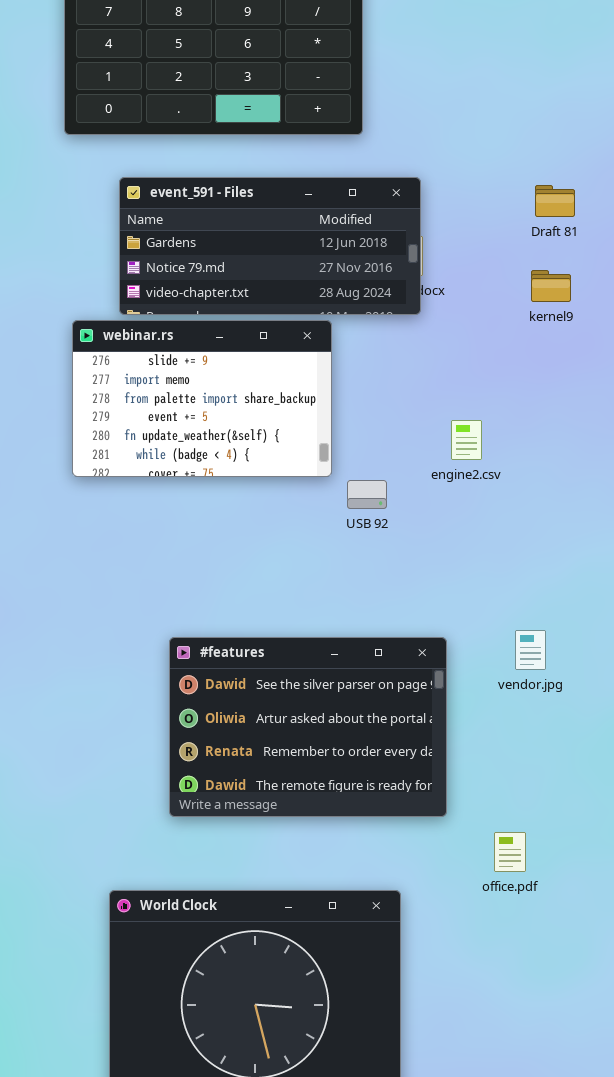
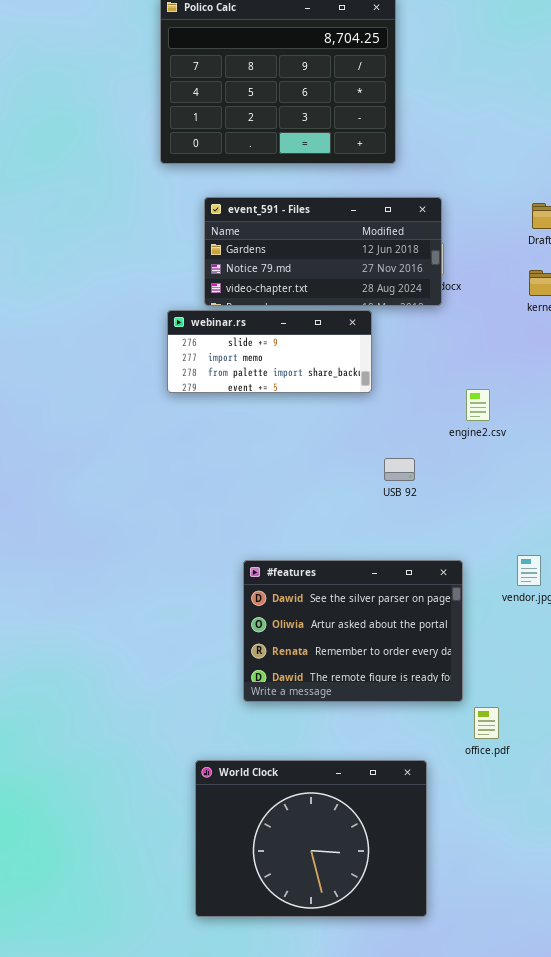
webinar.rs: [72,320,332,477] -> [167,310,372,393], resized
USB 92: [347,480,387,509] -> [384,458,415,481], moved
office.pdf: [494,832,526,872] -> [474,707,499,739], moved

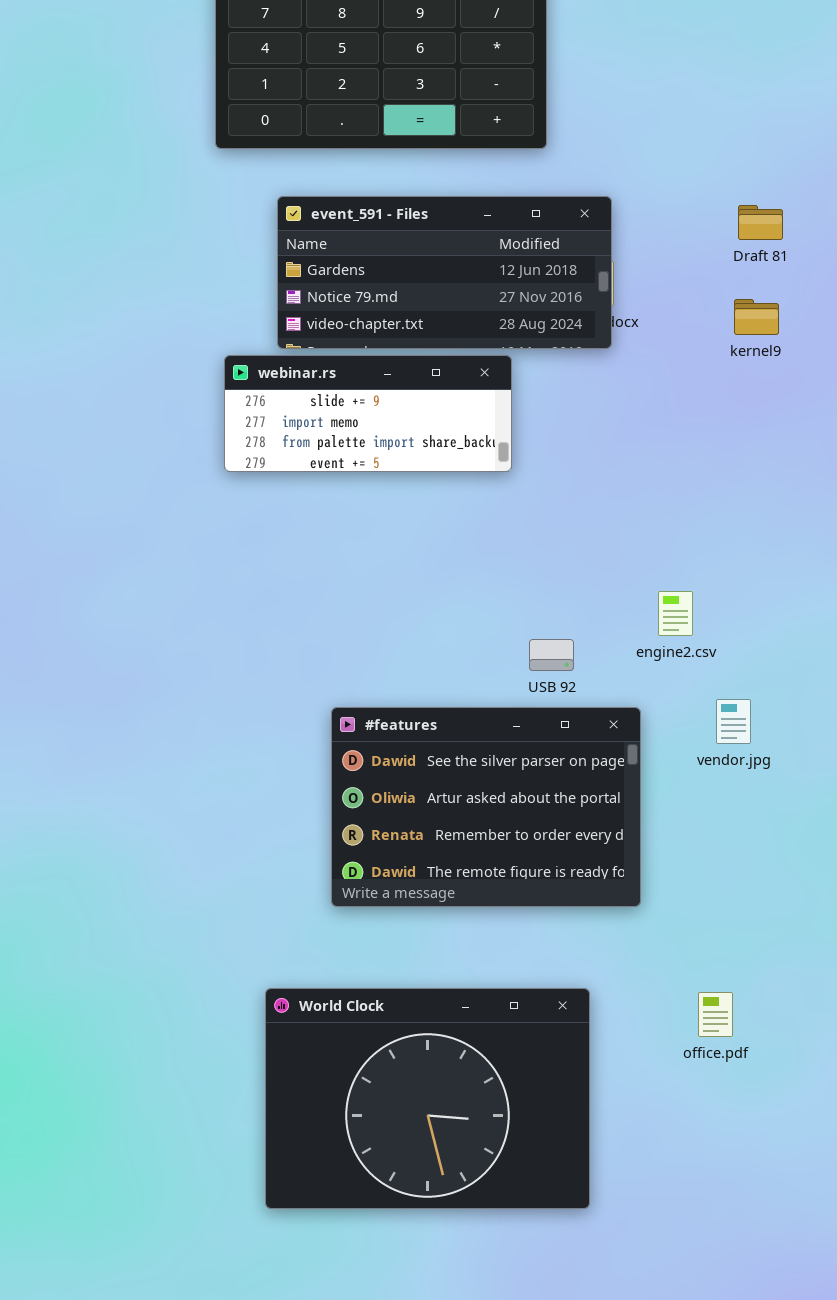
engine2.csv: [466,389,490,421] -> [658,591,693,636], moved
USB 92: [384,458,415,481] -> [529,639,574,671], moved
office.pdf: [474,707,499,739] -> [698,992,733,1037], moved

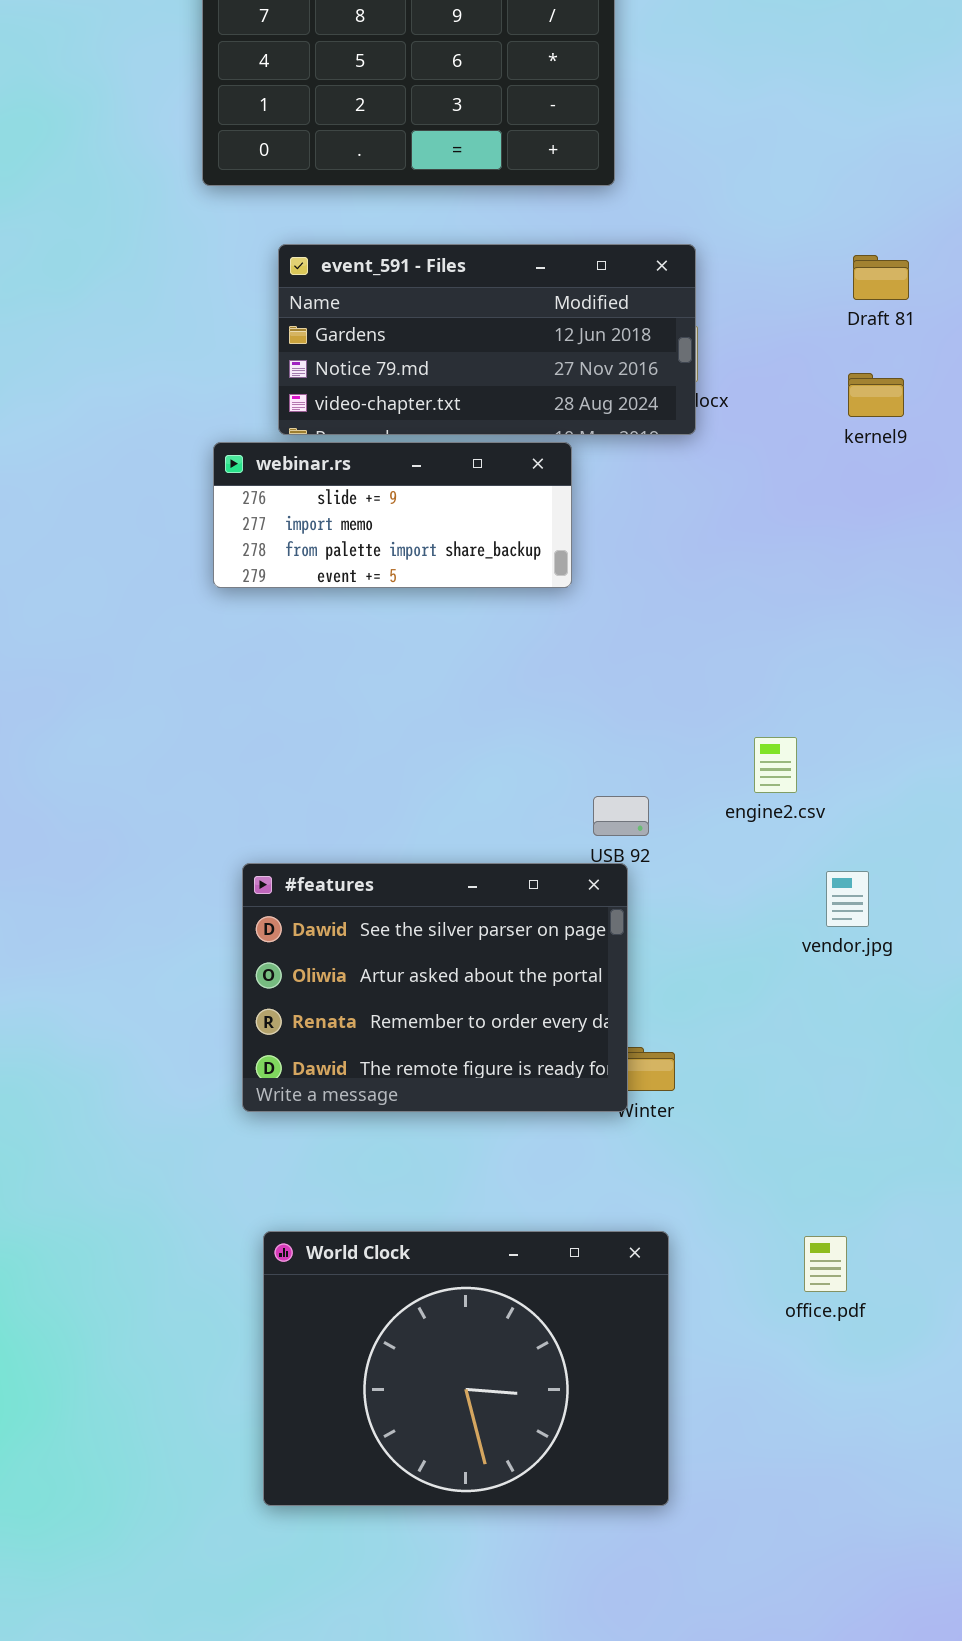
#features: [331,707,641,907] -> [242,863,628,1112], moved

